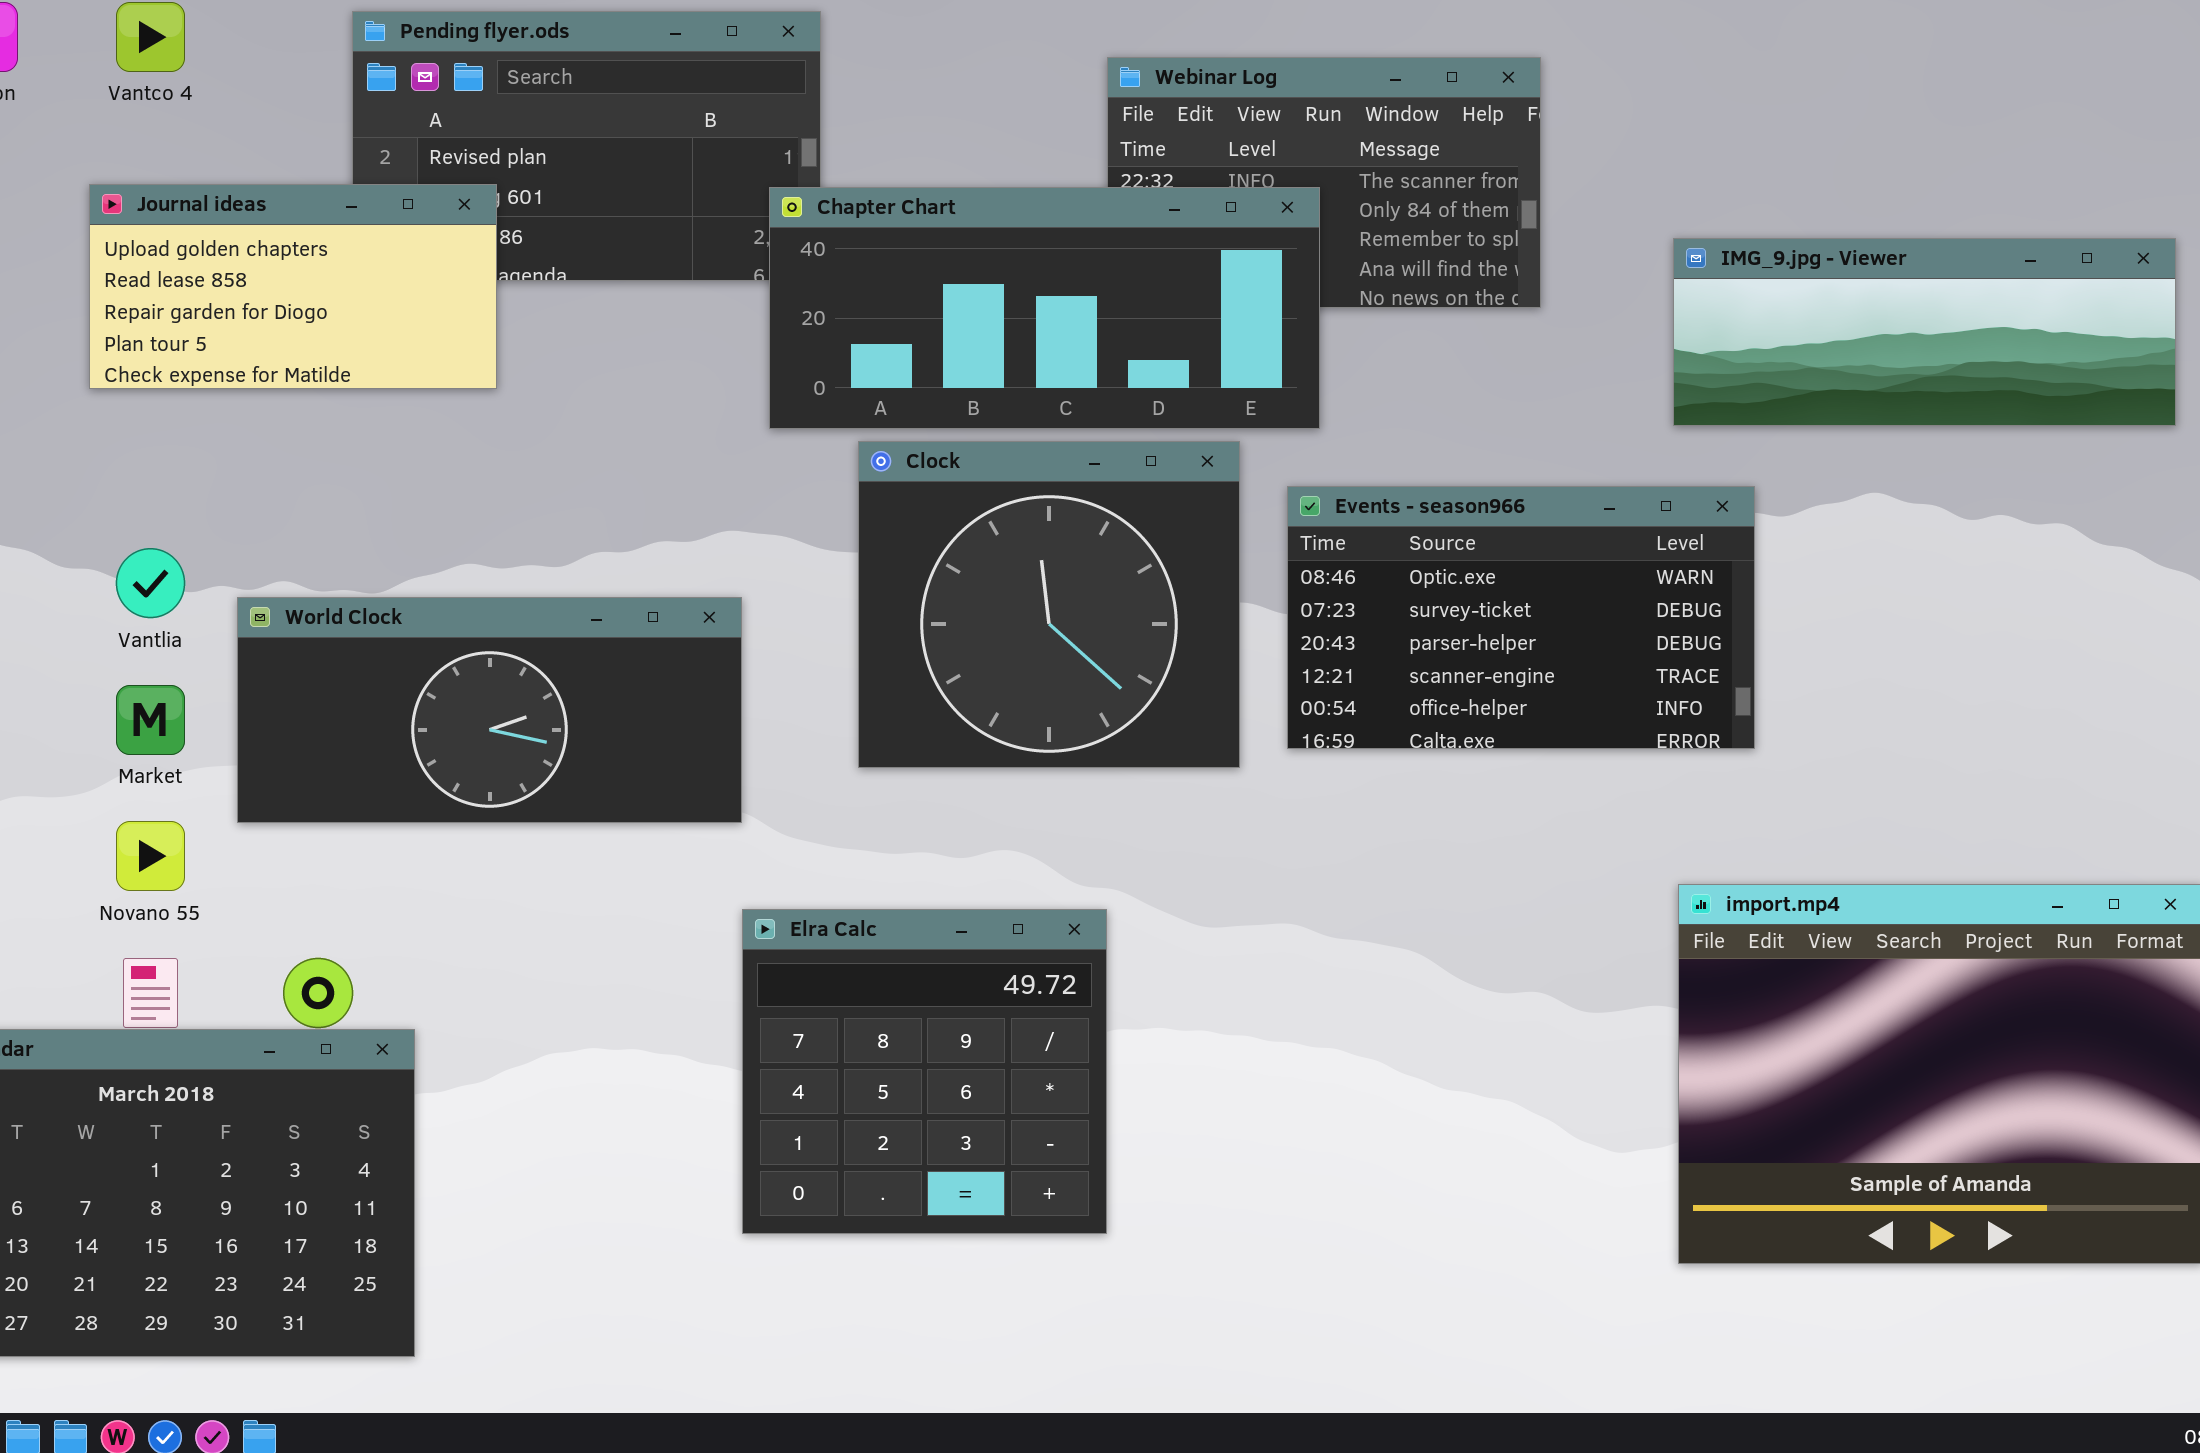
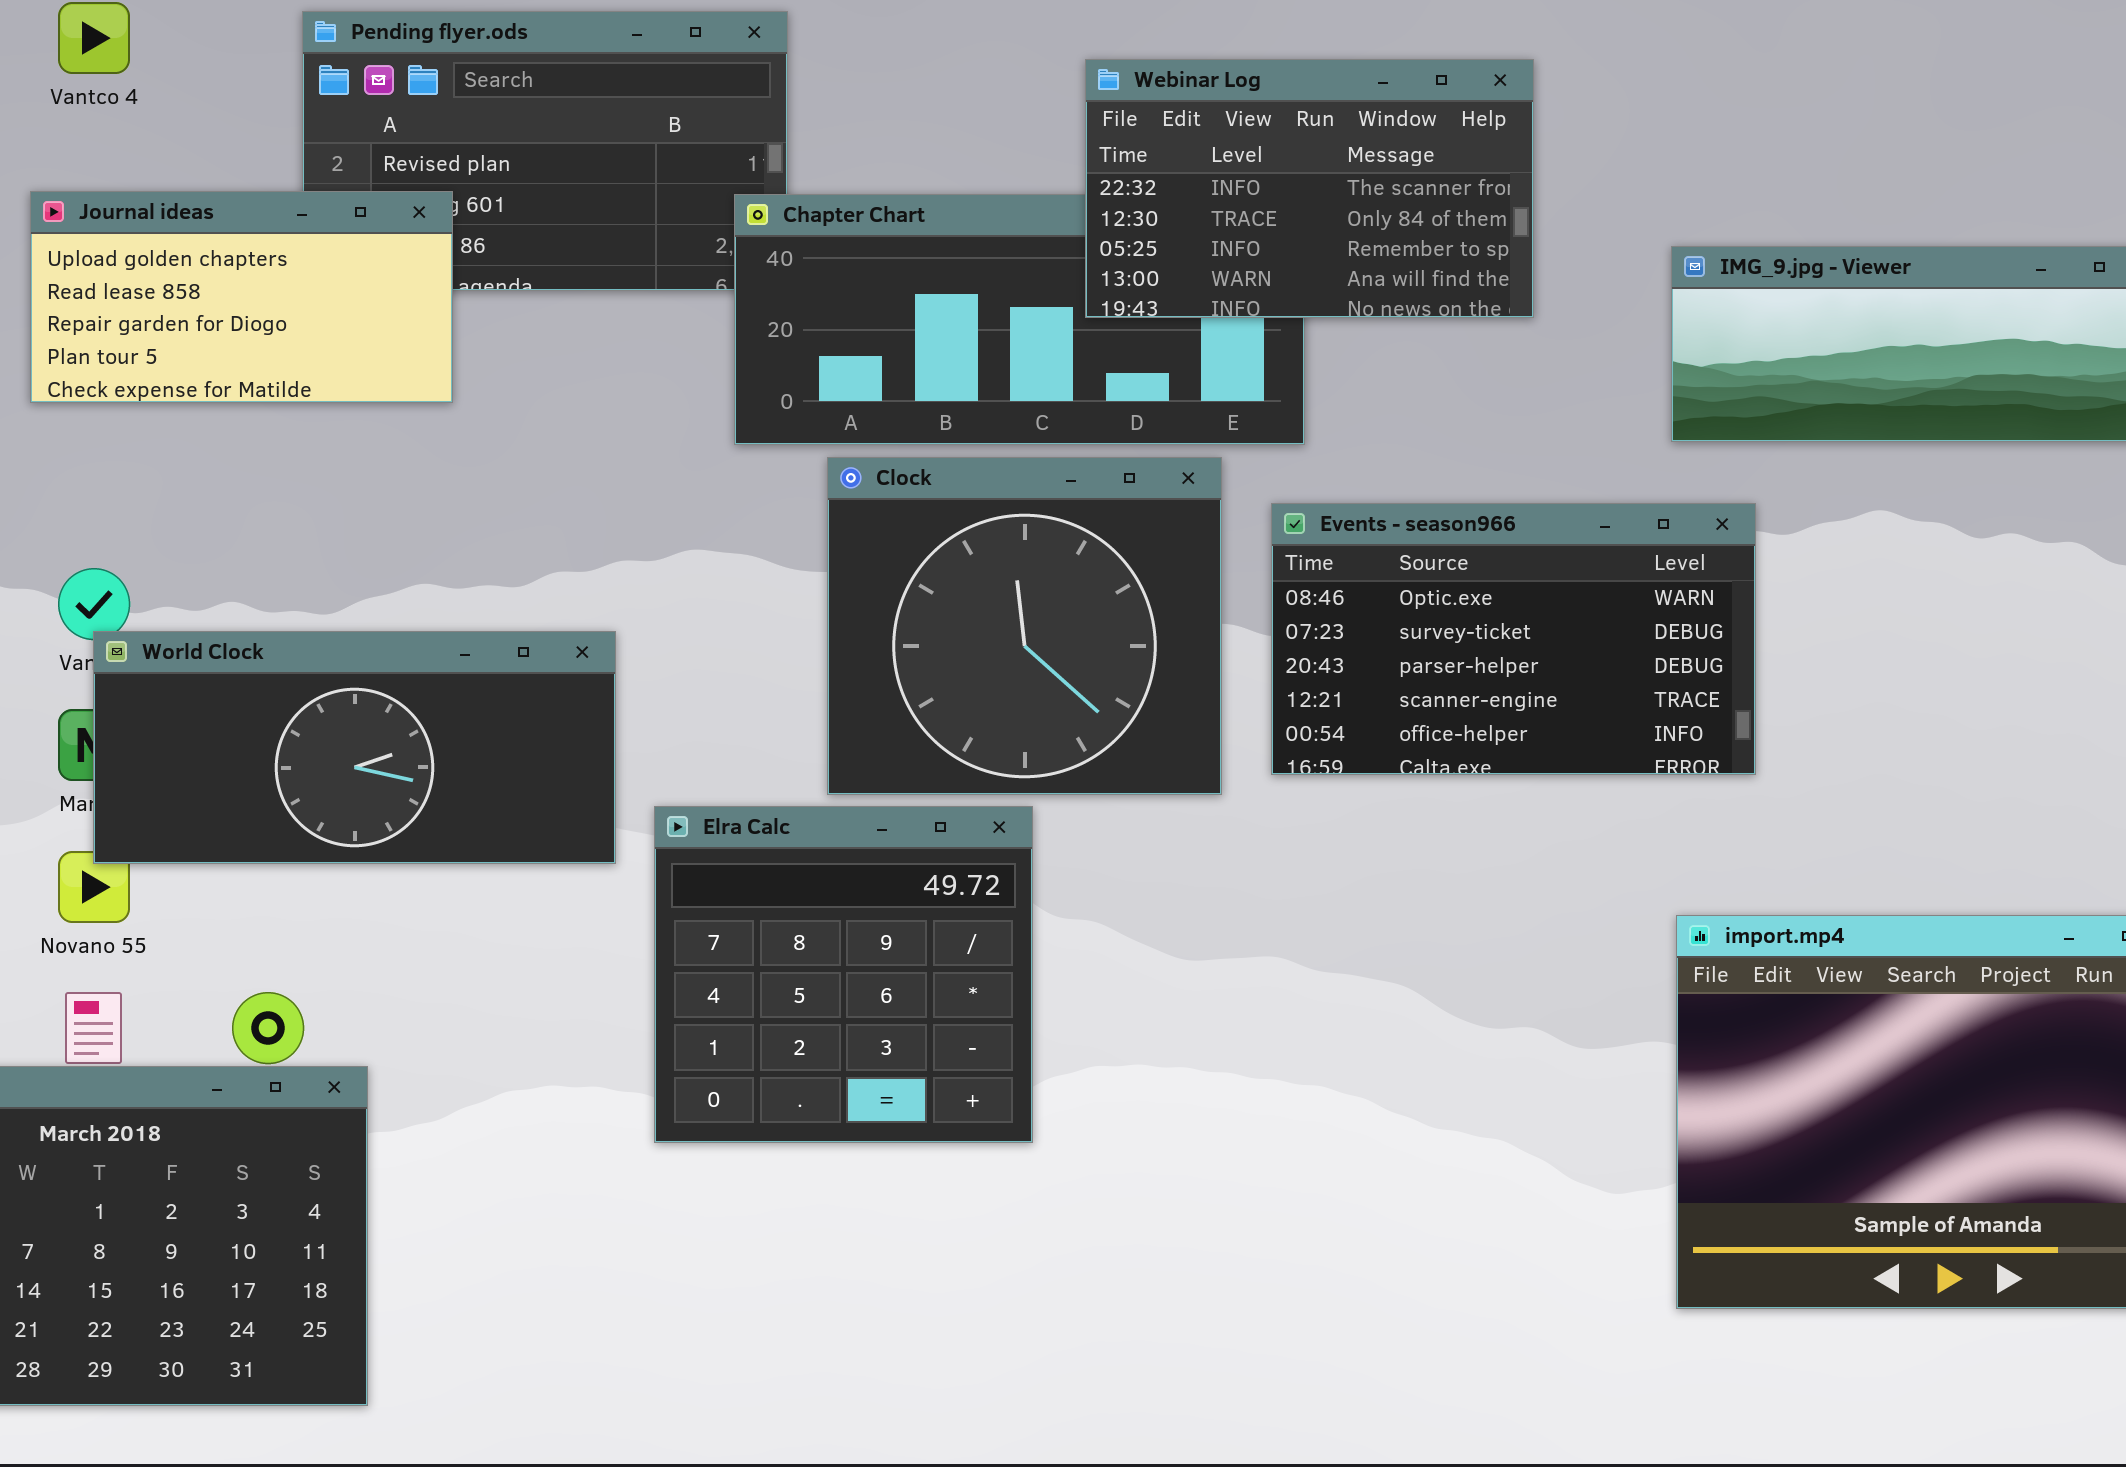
Webinar Log: [1107,57,1541,308] -> [1085,59,1534,318], raised
World Clock: [237,597,742,823] -> [93,631,616,864], moved
Elra Calc: [742,909,1107,1234] -> [654,806,1033,1143], moved

